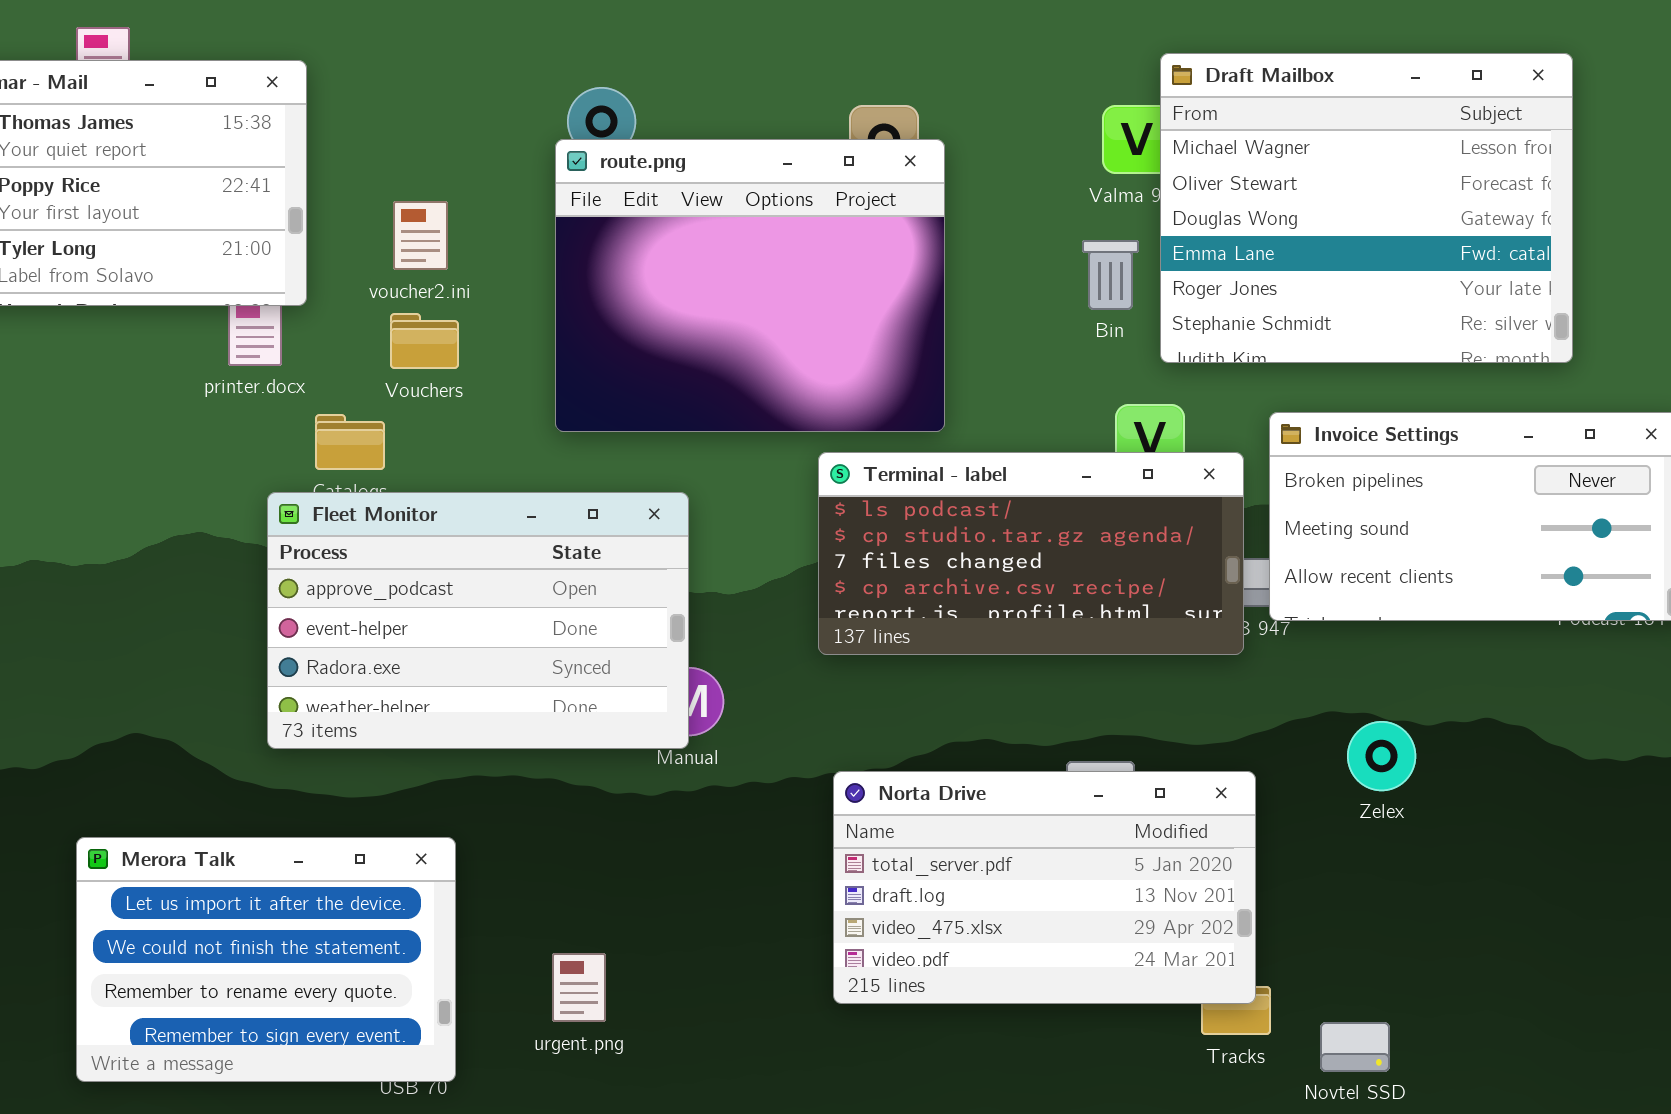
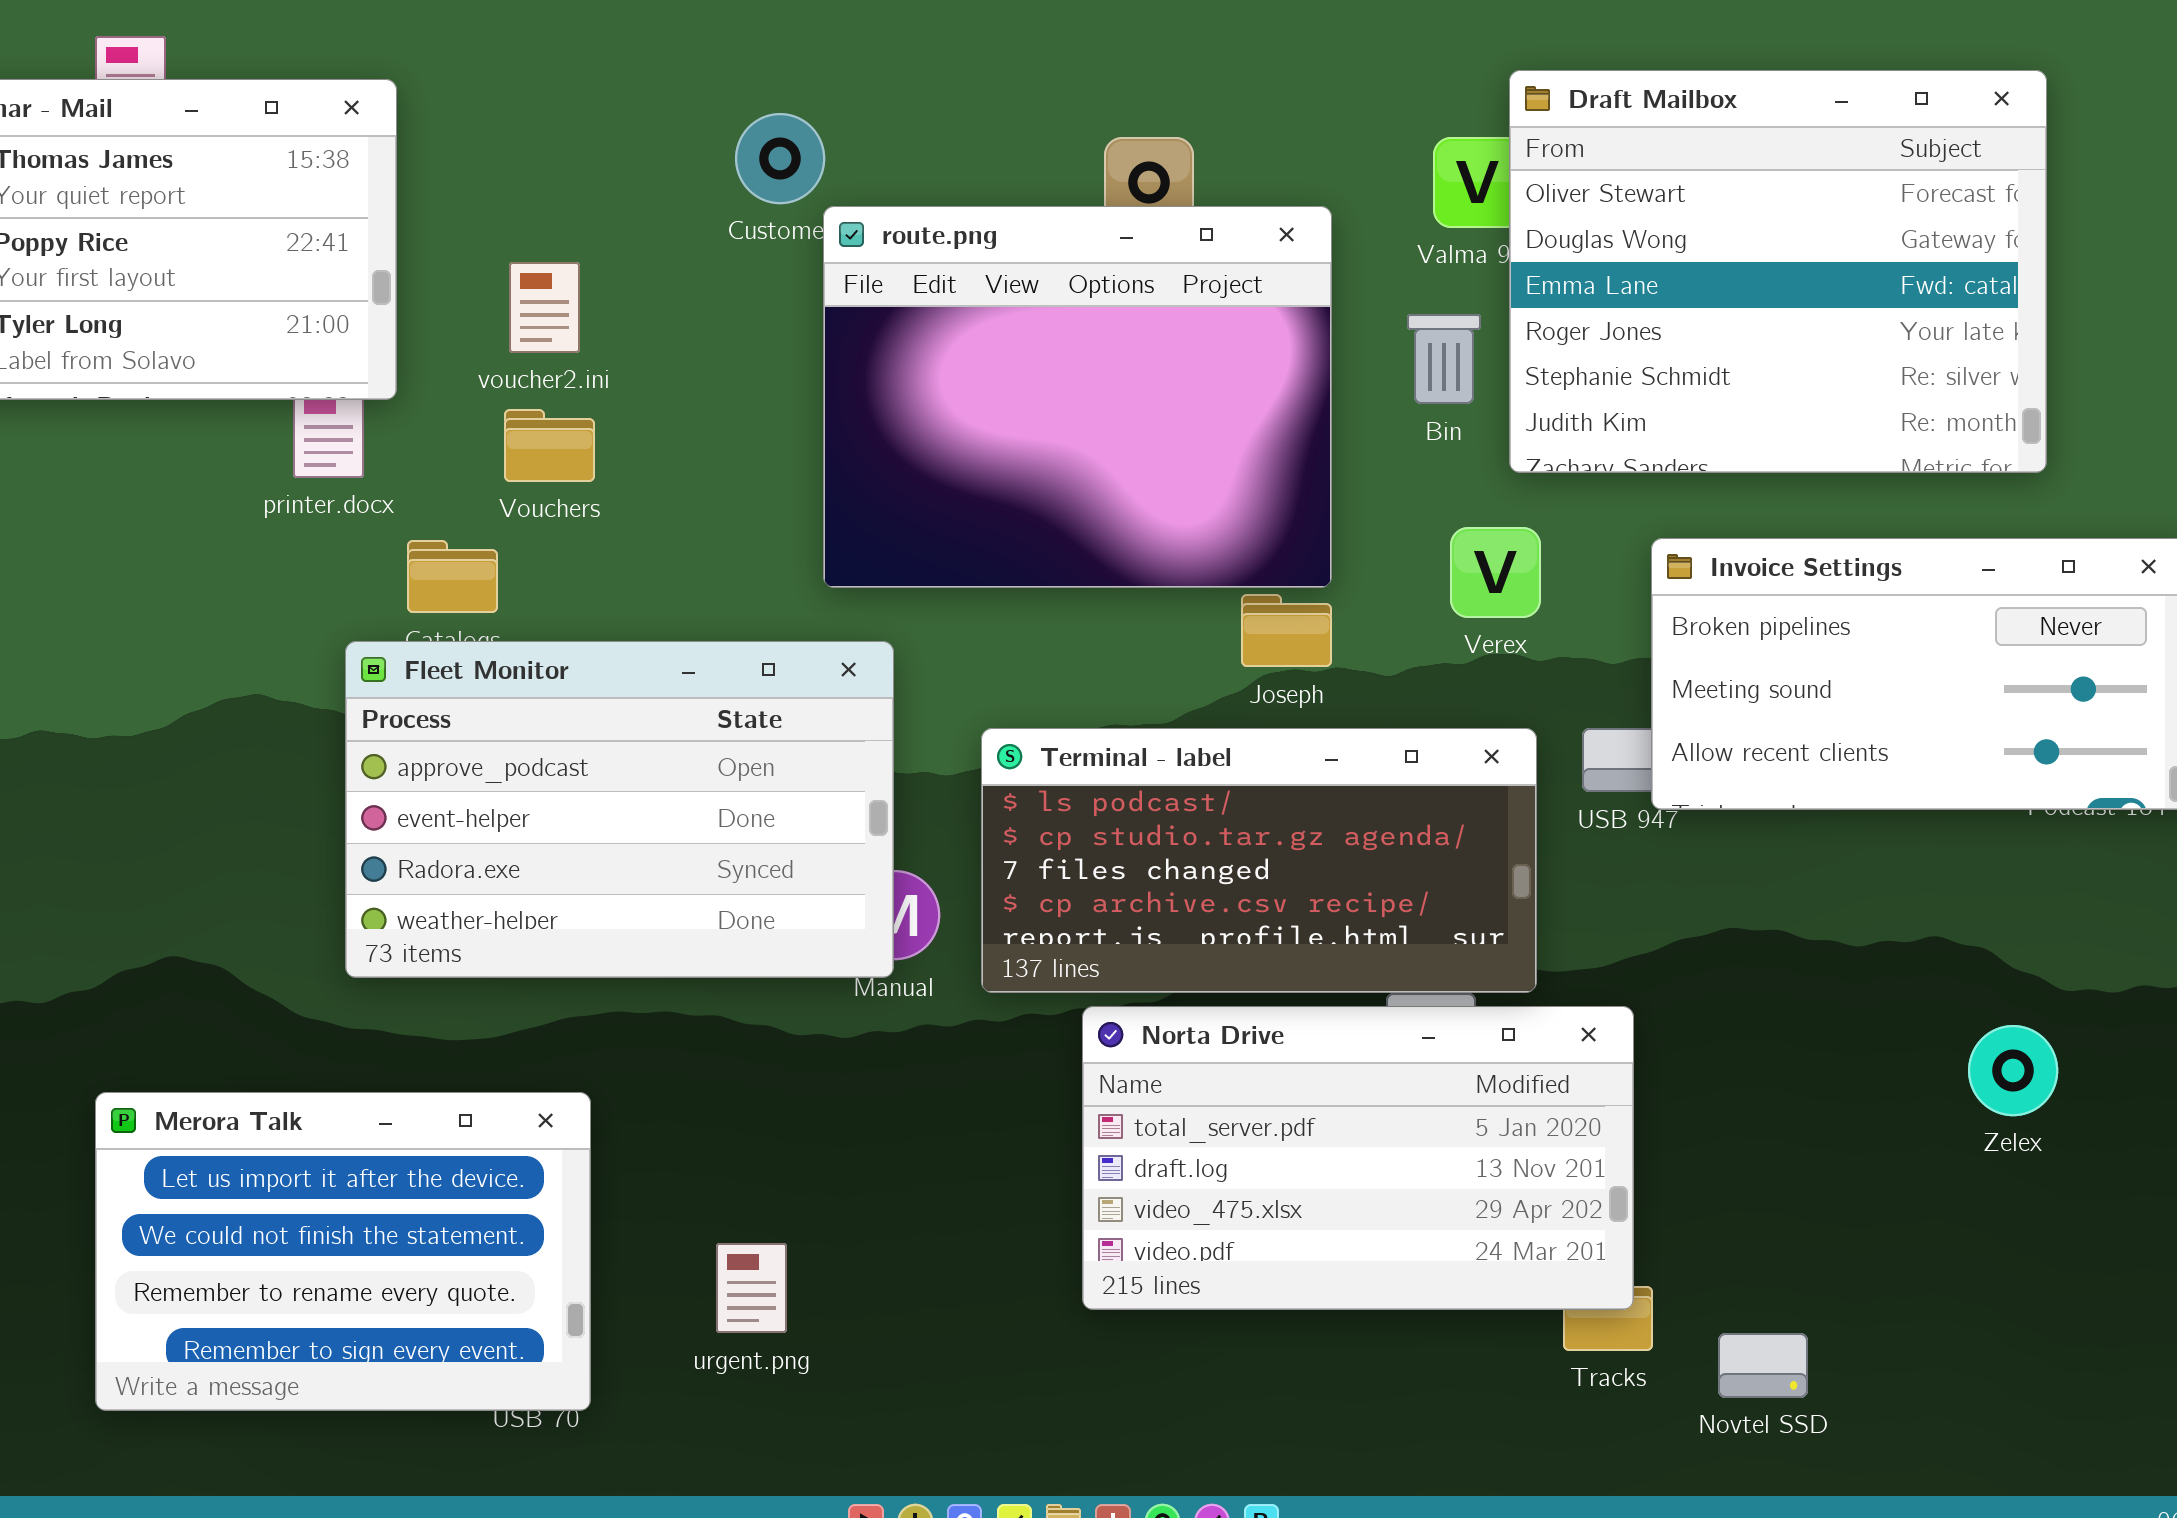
Draft Mailbox: [1160,53,1573,363] -> [1509,70,2047,473], scrolled down 1 row
route.png: [555,139,945,432] -> [823,206,1332,588], moved
Terminal - label: [818,452,1244,655] -> [981,728,1537,993], moved
Zelex: [1347,721,1416,791] -> [1968,1025,2058,1116], moved

